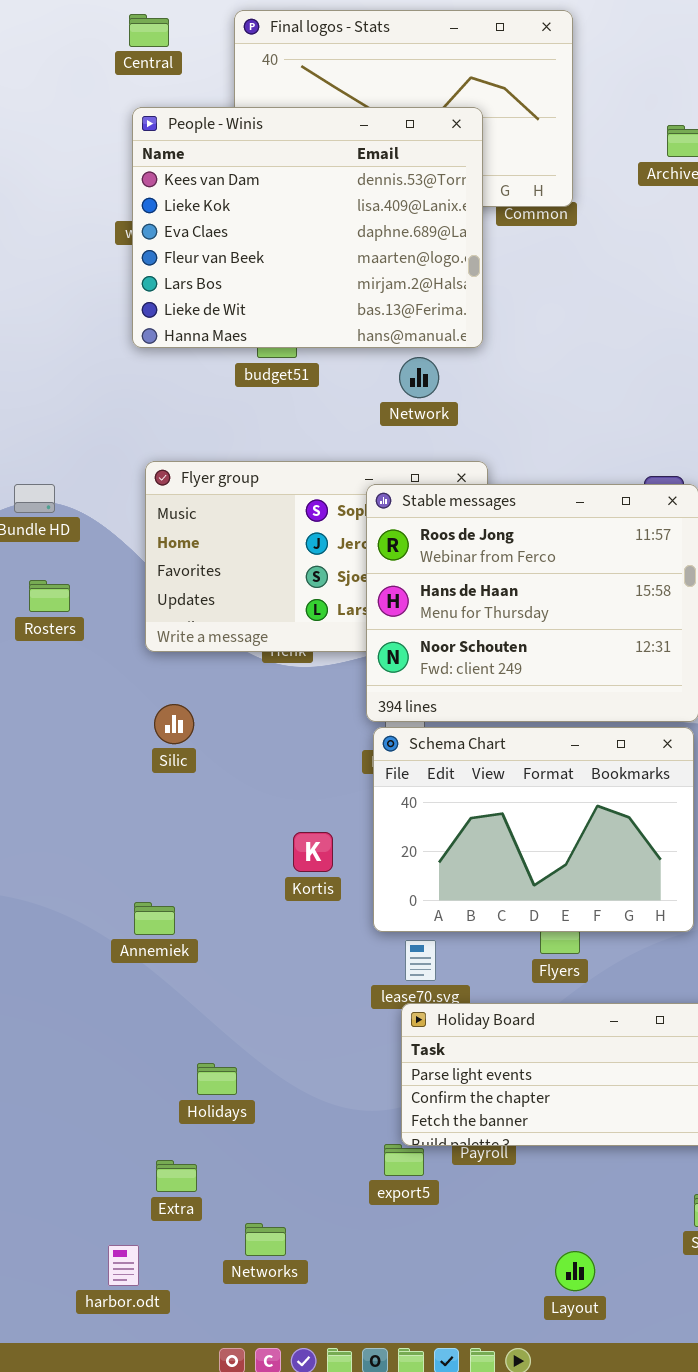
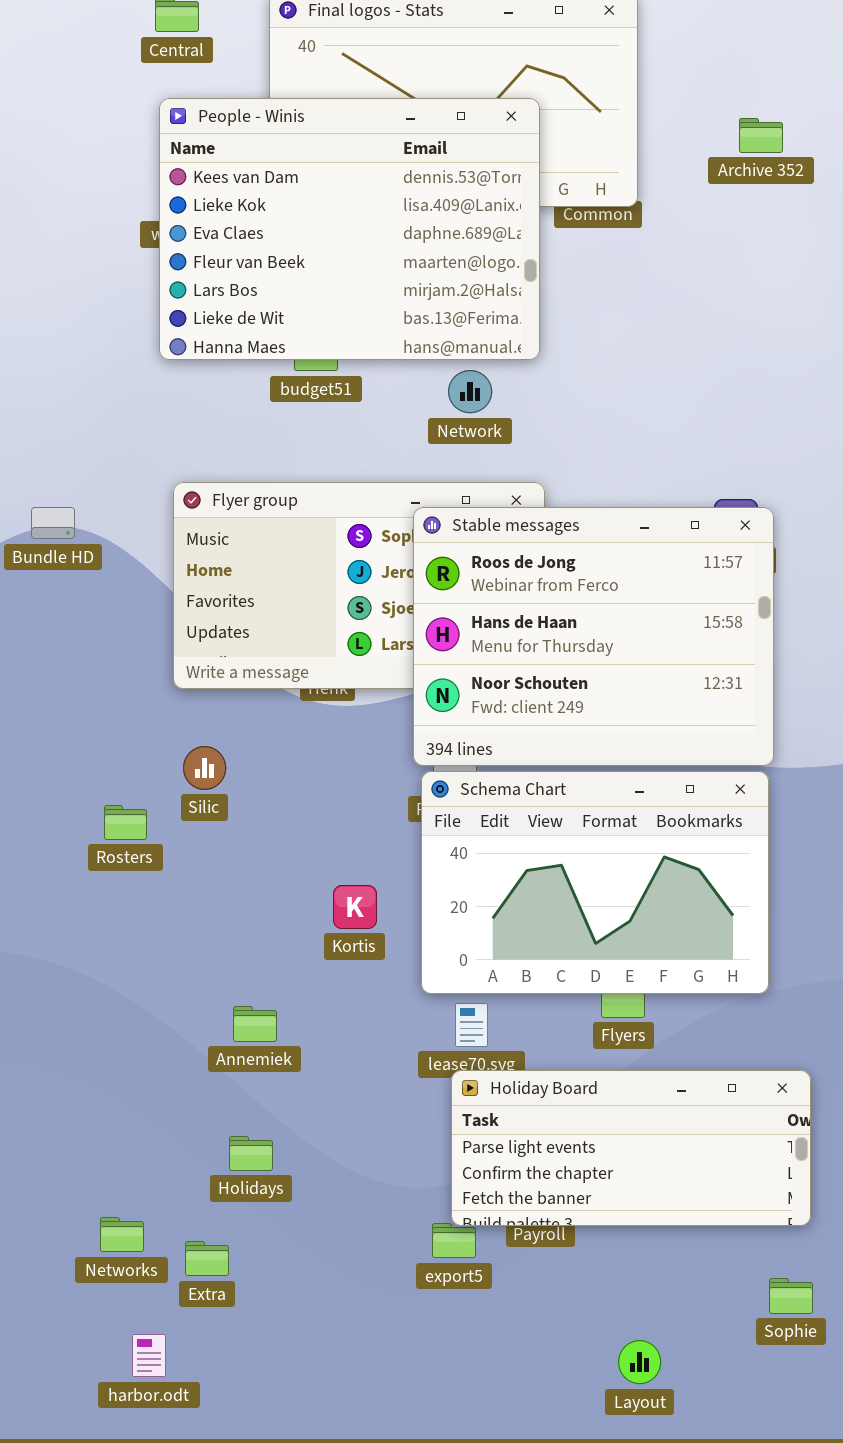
Rosters: [29,580,70,612] -> [104,805,147,840], moved
Annemiek: [134,902,175,935] -> [233,1006,277,1042], moved
Networks: [245,1223,286,1256] -> [100,1217,144,1252], moved

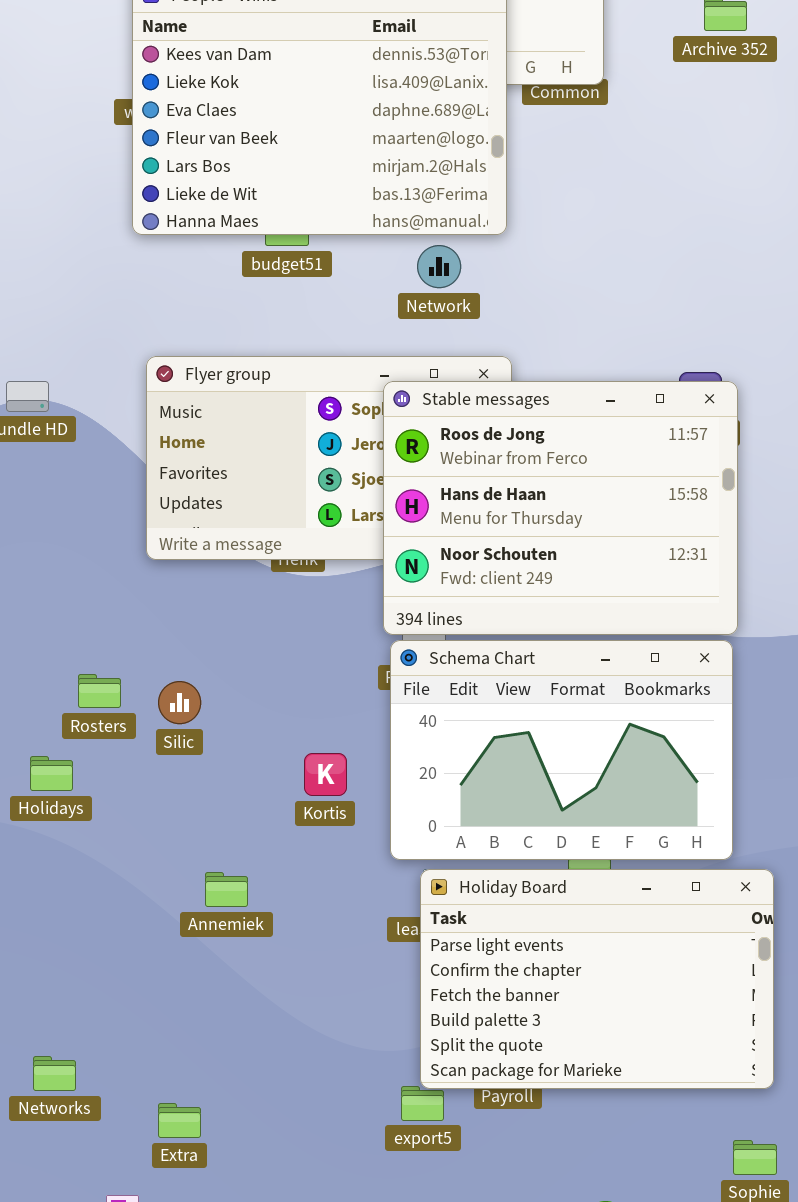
Silic: [183,746,226,790] -> [158,681,201,724], moved
Holiday Board: [451,1070,811,1226] -> [420,869,774,1089], resized
Holidays: [229,1136,273,1171] -> [30,756,73,791], moved
Networks: [100,1217,144,1252] -> [33,1056,76,1091], moved

